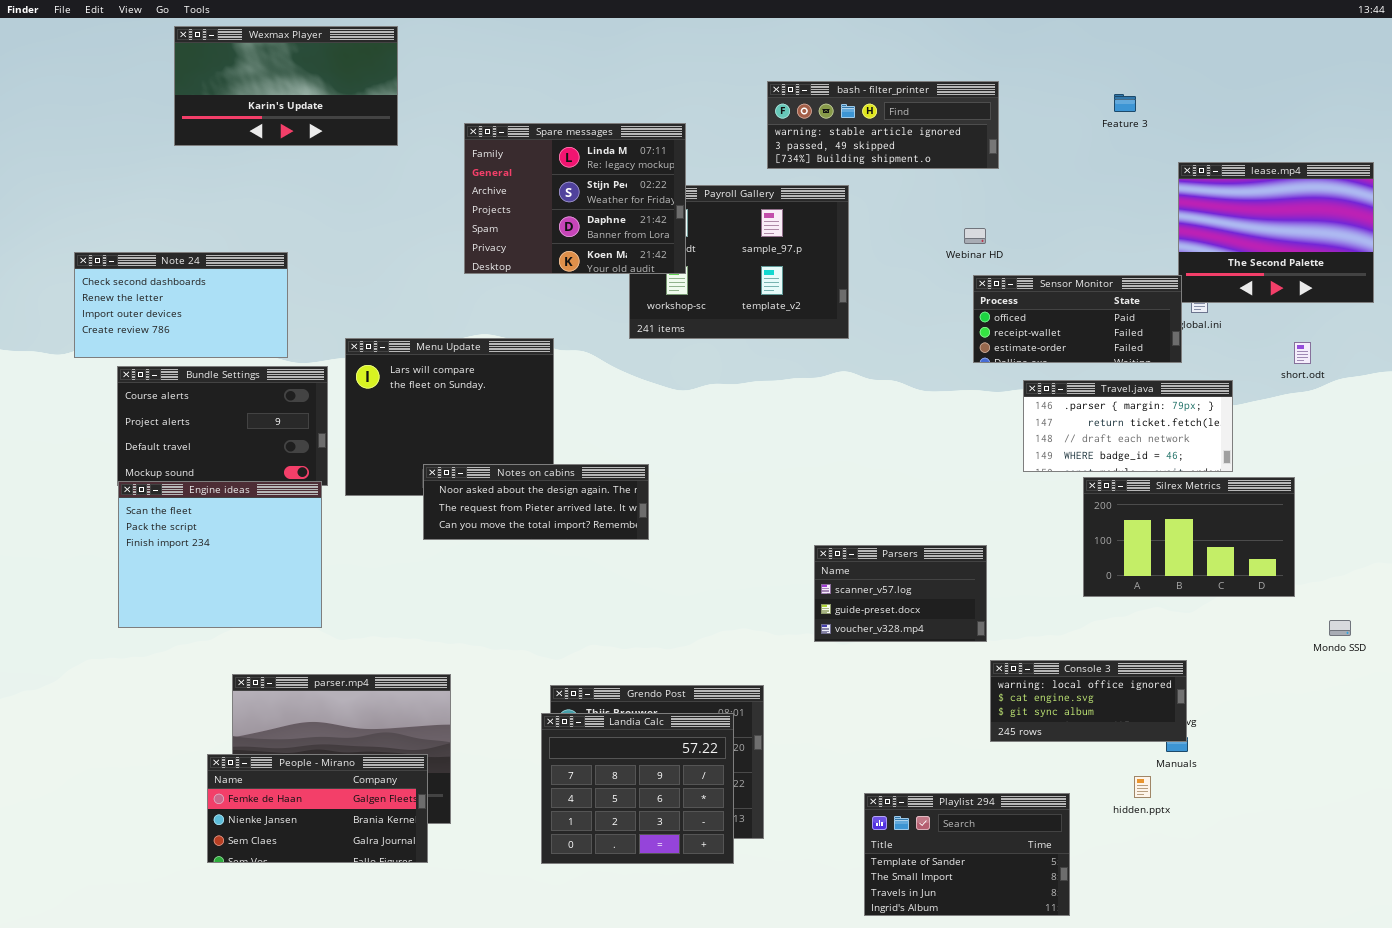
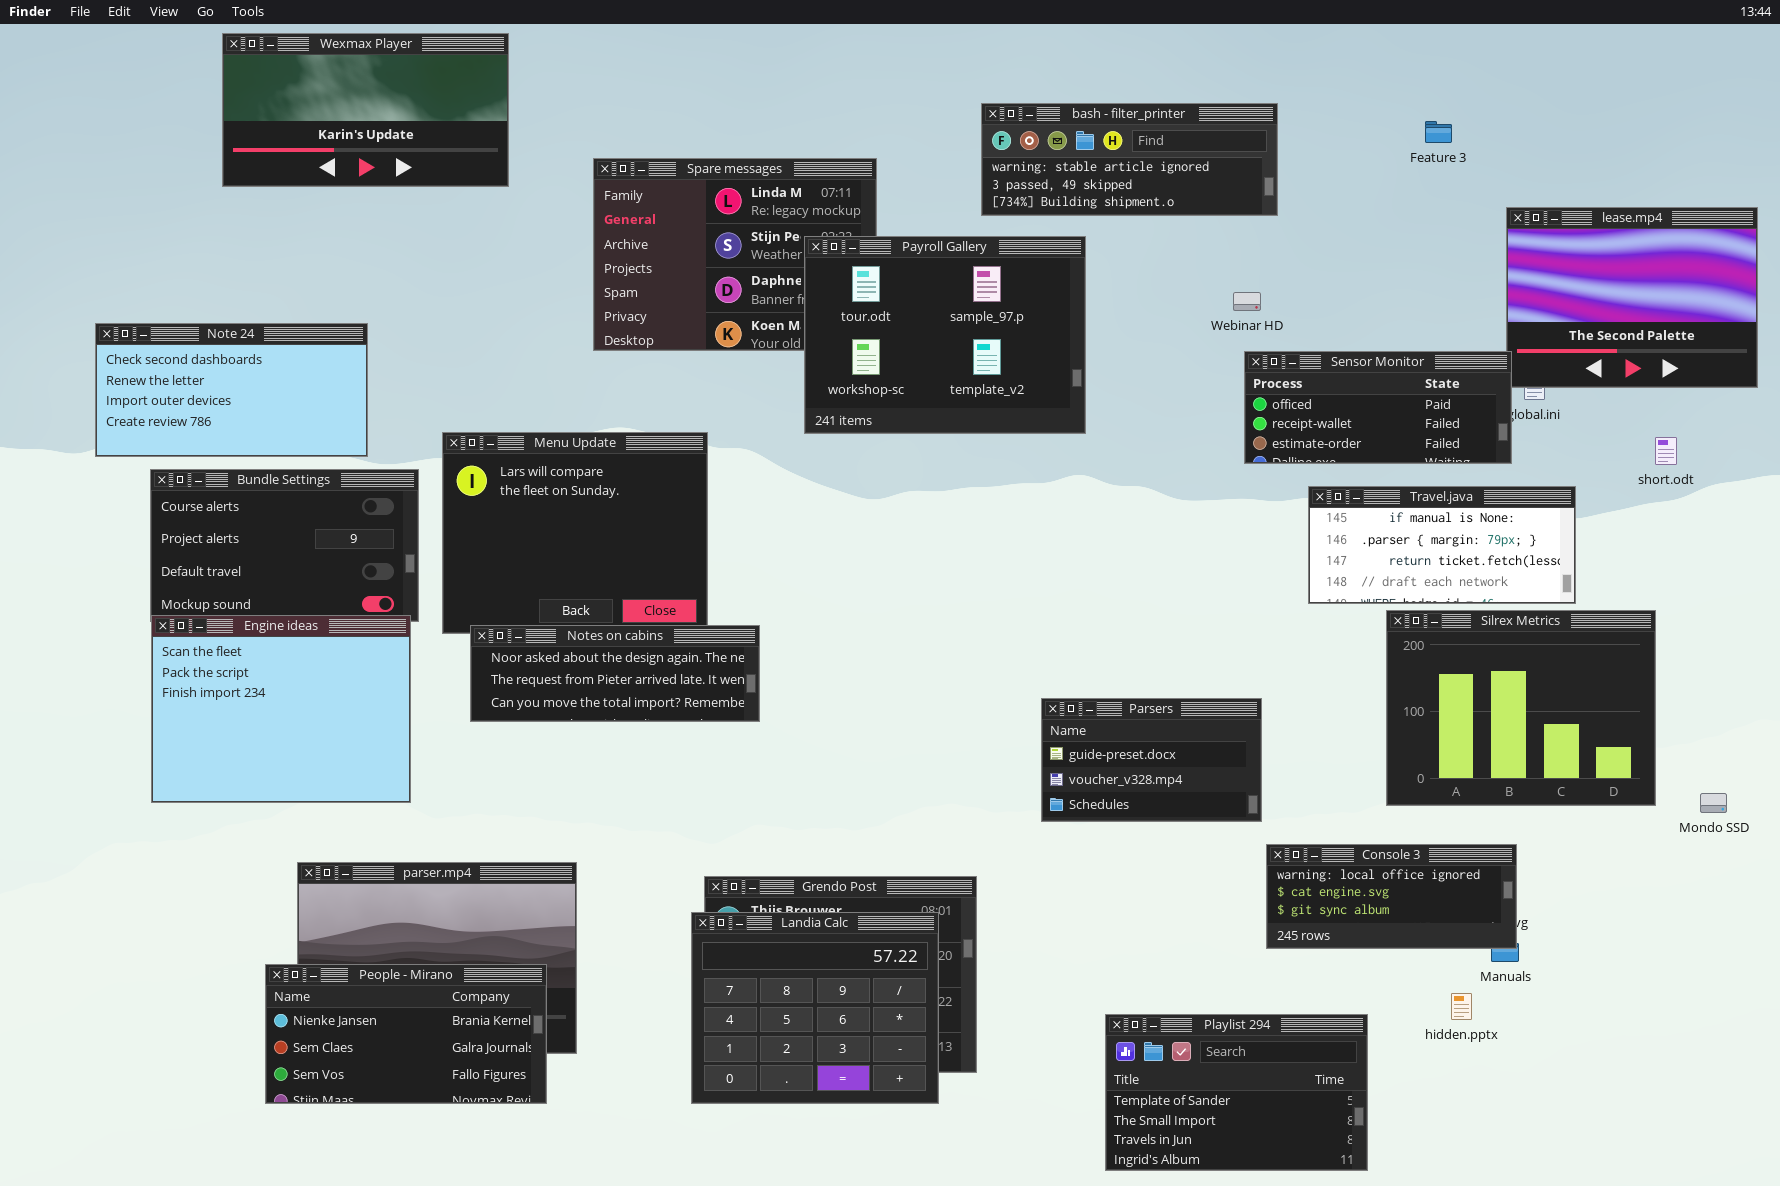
Payroll Gallery: [629,185,849,339] -> [804,236,1086,434], raised
Travel.java: [1023,380,1233,472] -> [1308,486,1576,604], scrolled up 1 row
Notes on cabins: [423,464,649,540] -> [470,625,760,722], moved
Silrex Metrics: [1083,477,1295,597] -> [1386,610,1656,806], resized
Parsers: [814,545,987,642] -> [1041,698,1262,822], scrolled down 1 row
People - Mirano: [207,754,428,863] -> [265,964,547,1104], scrolled down 1 row

